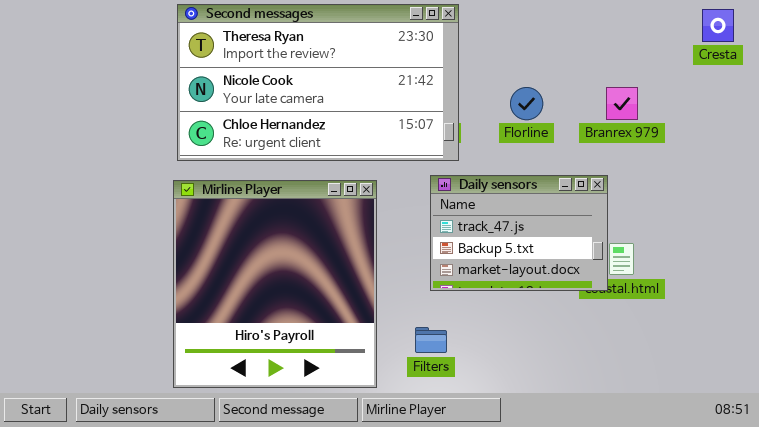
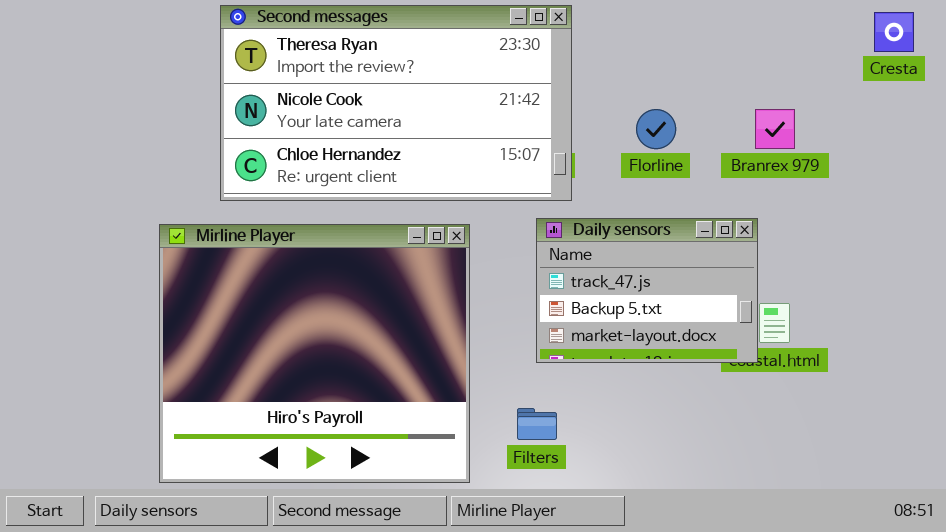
Mirline Player: [173,180,377,388] -> [159,224,470,483], resized

